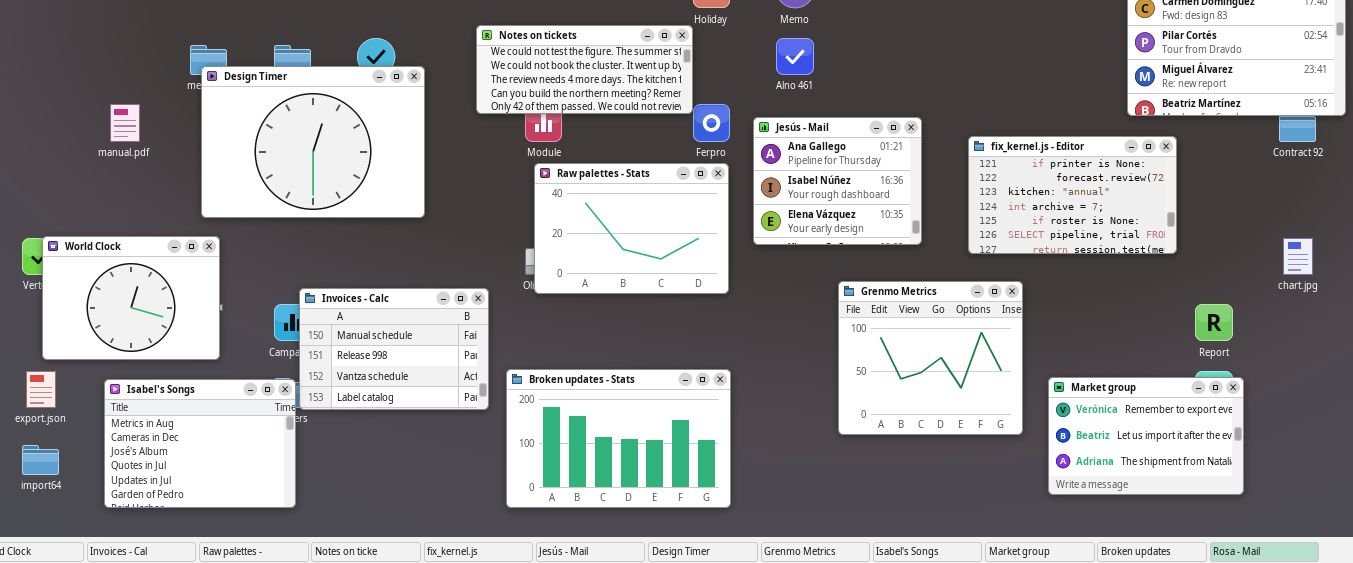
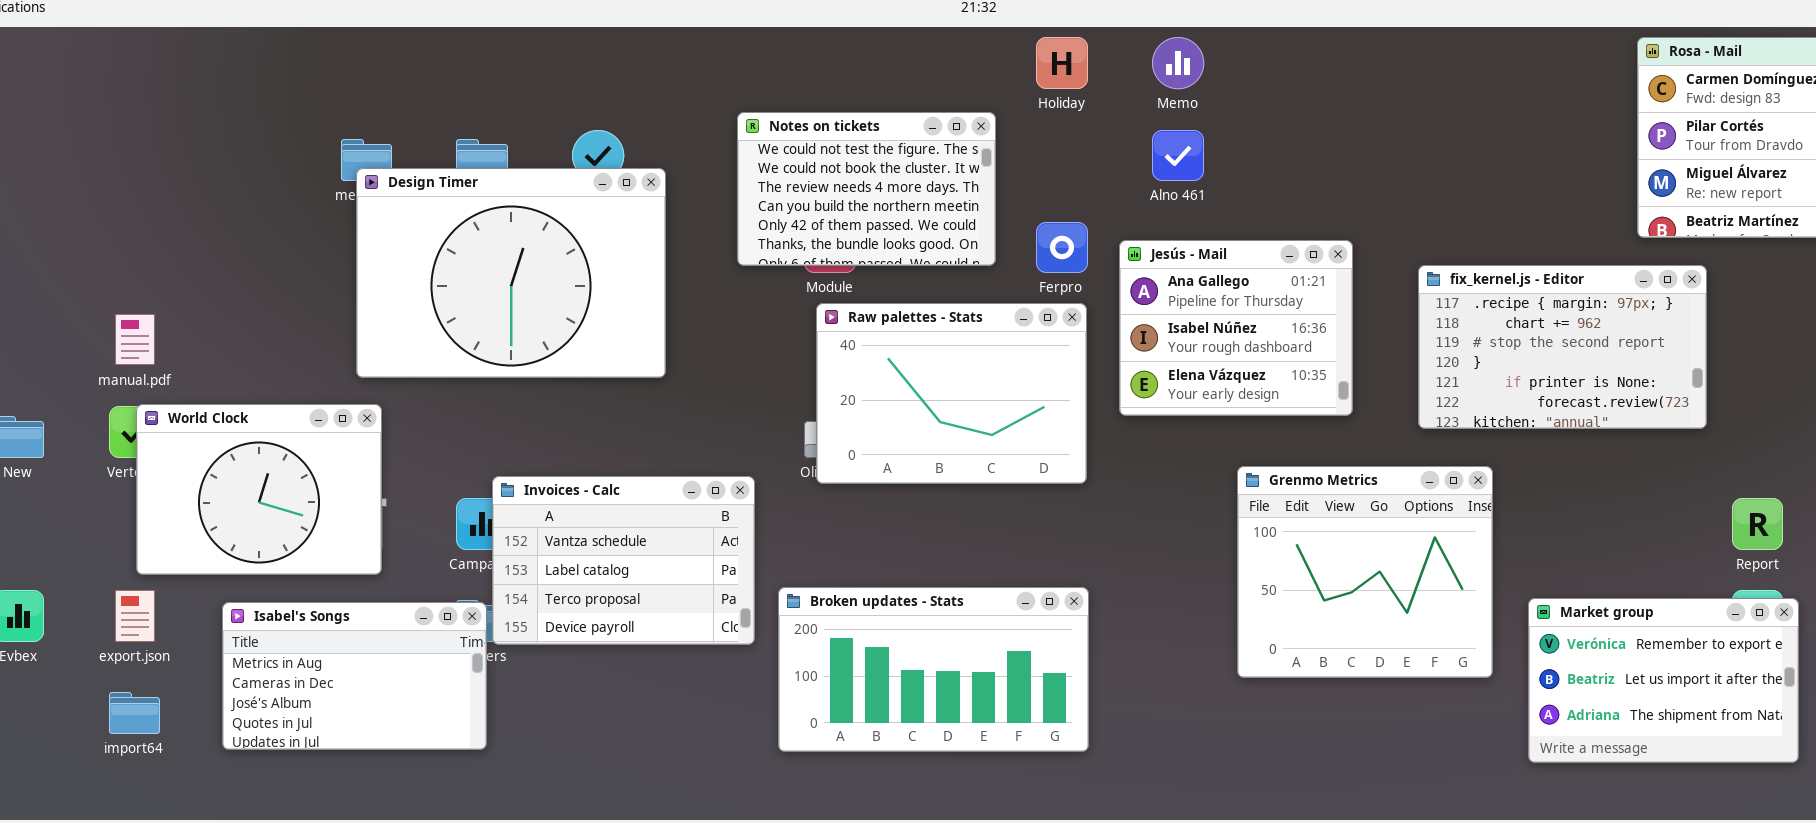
Notes on tickets: [476,25,693,114] -> [737,112,996,266], resized
manual.pdf: [110,104,140,142] -> [115,314,155,365], moved
fix_kernel.js - Editor: [968,136,1177,254] -> [1418,265,1707,429], scrolled up 4 rows
Invoices - Calc: [299,288,489,410] -> [492,476,755,645], scrolled down 2 rows
Broken updates - Stats: [506,369,731,508] -> [778,587,1089,752], resized
Isabel's Songs: [104,379,296,508] -> [222,602,487,750], resized

